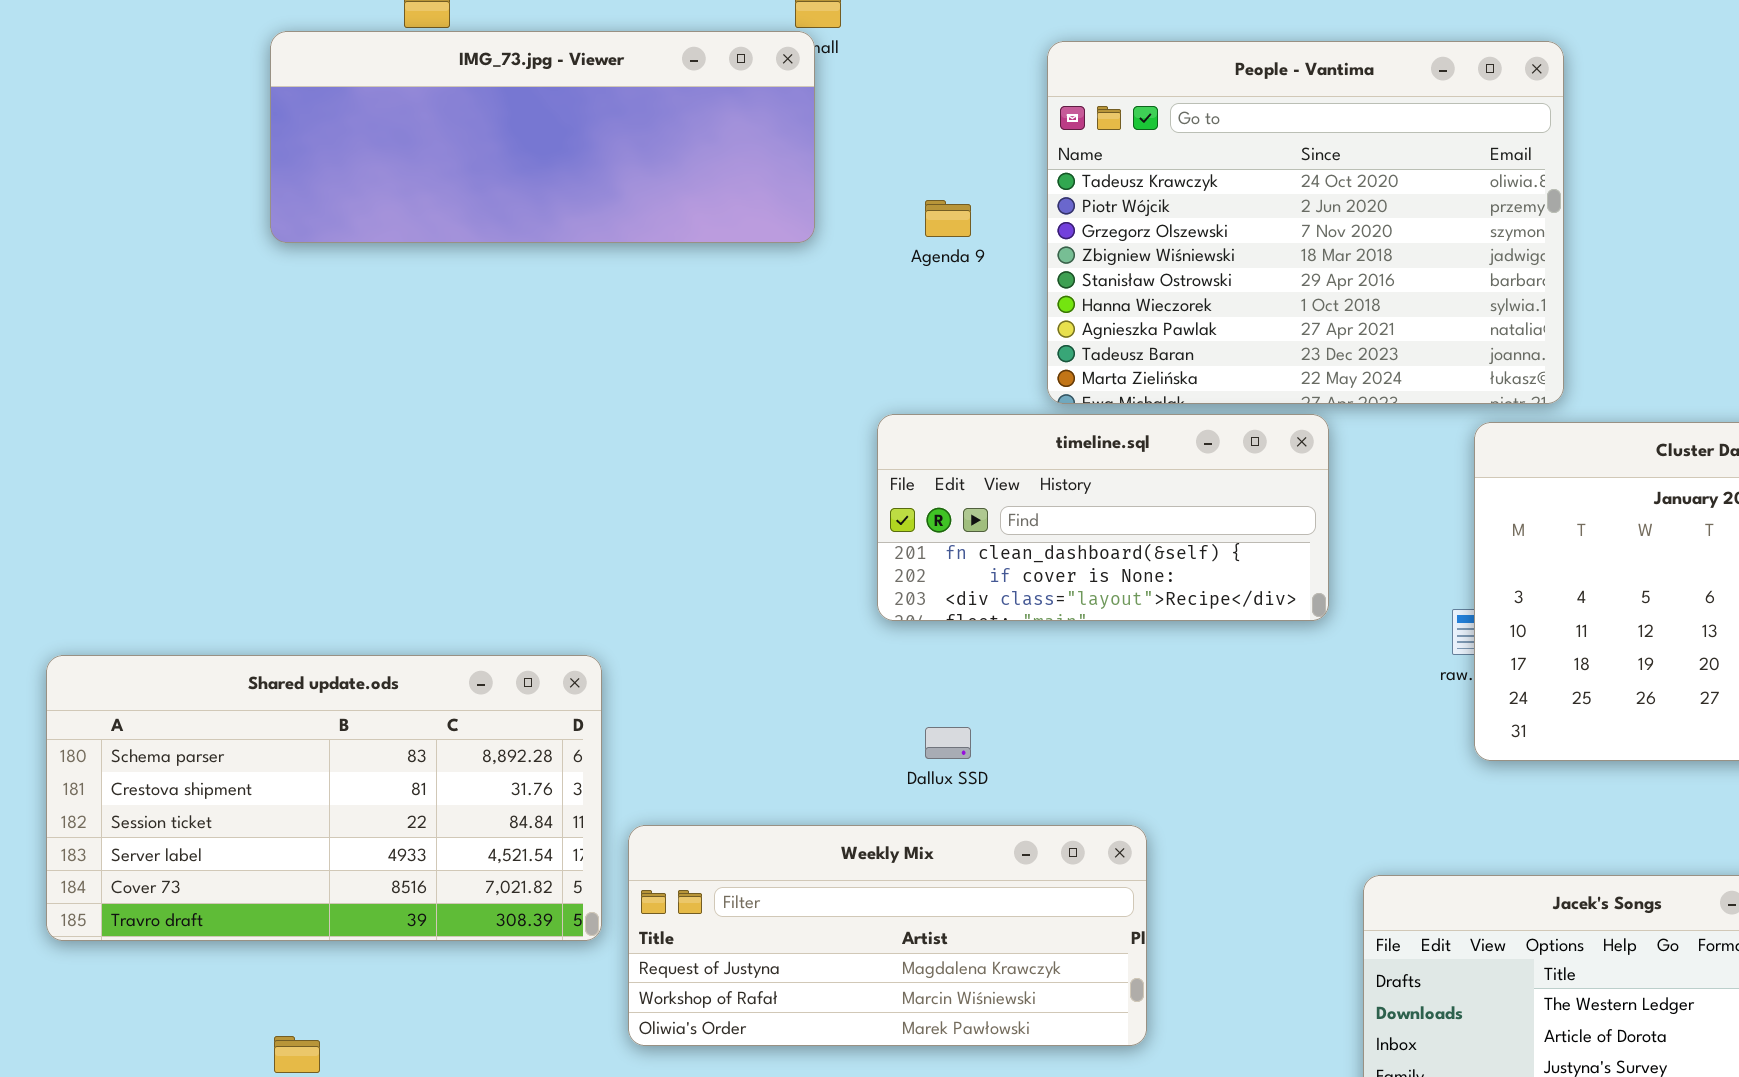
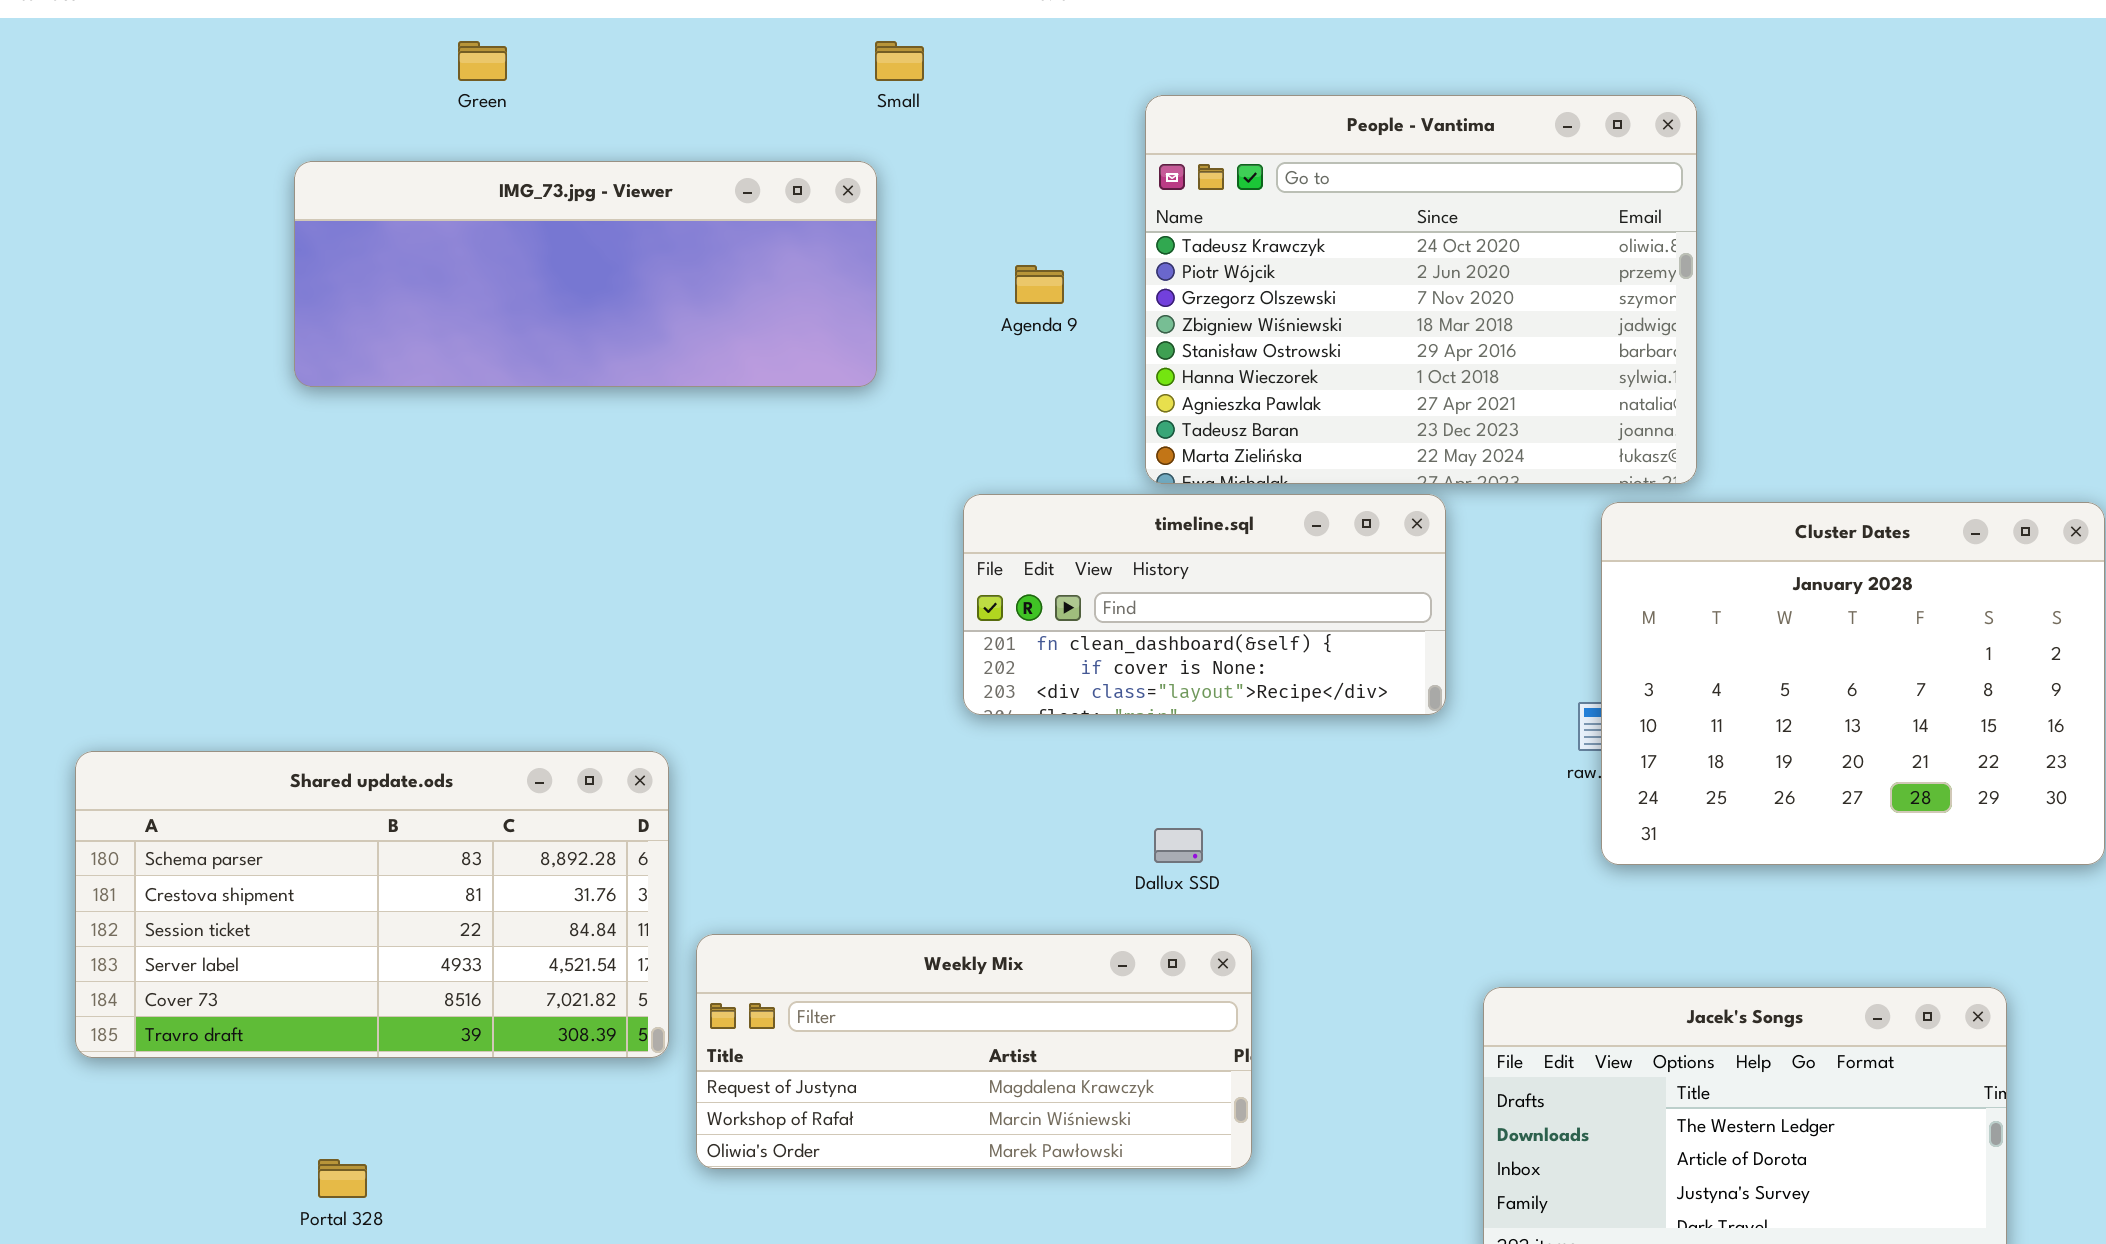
IMG_73.jpg - Viewer: [270,31,815,243] -> [294,161,877,387], moved
Dallux SSD: [925,727,971,759] -> [1154,828,1203,863], moved

